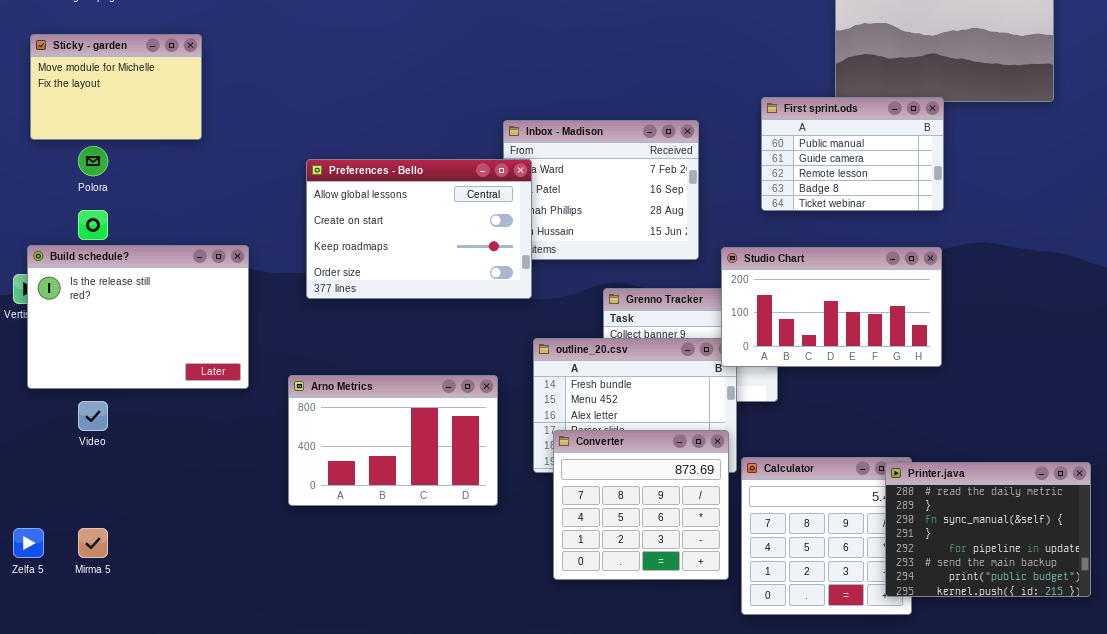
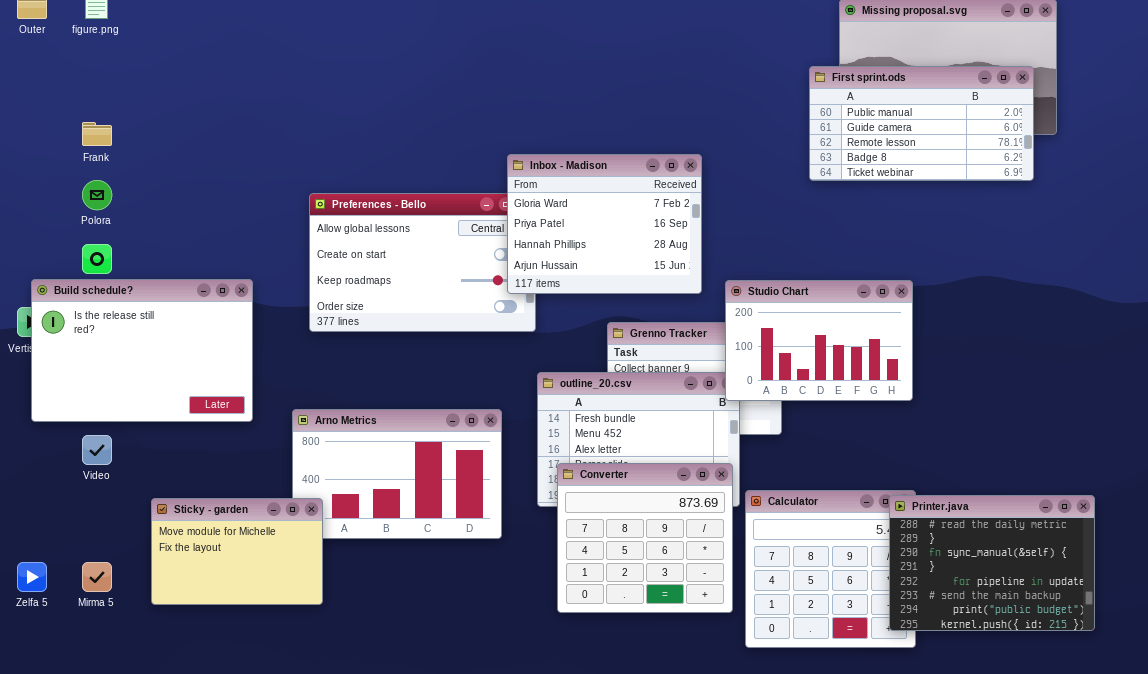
Sticky - garden: [30,34,202,140] -> [151,498,323,605], moved
First sprint.ods: [761,97,944,211] -> [809,66,1034,181], moved, resized
Inbox - Madison: [503,120,699,260] -> [507,154,702,294], raised
Studio Chart: [721,247,942,367] -> [725,280,913,401], resized

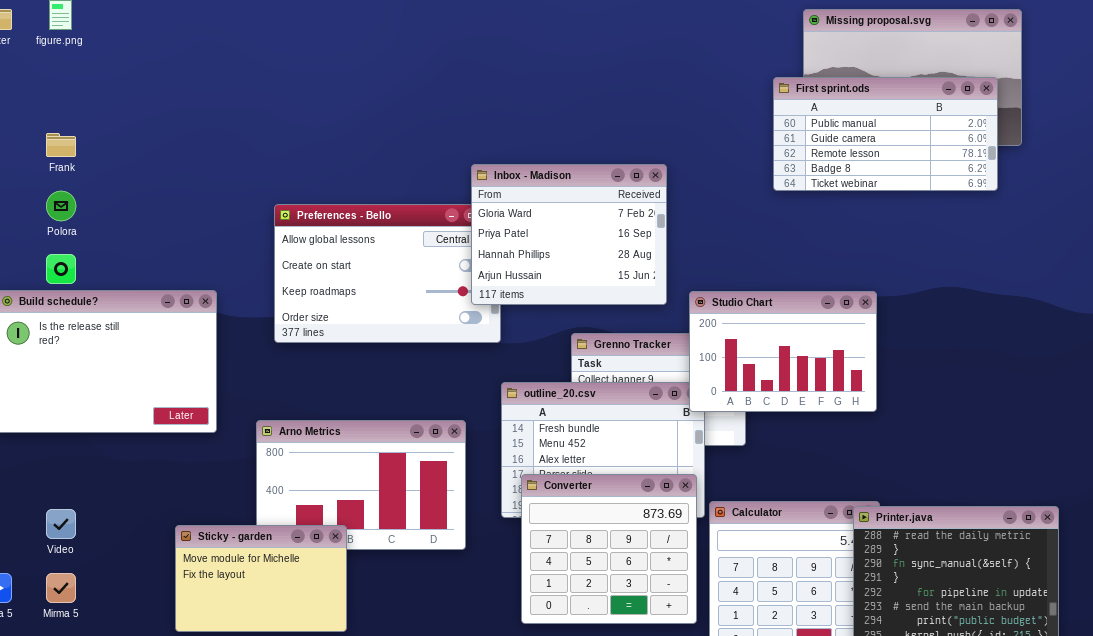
Video: [82,435,112,465] -> [46,509,76,539], moved
Sticky - garden: [151,498,323,605] -> [175,525,347,632], moved

